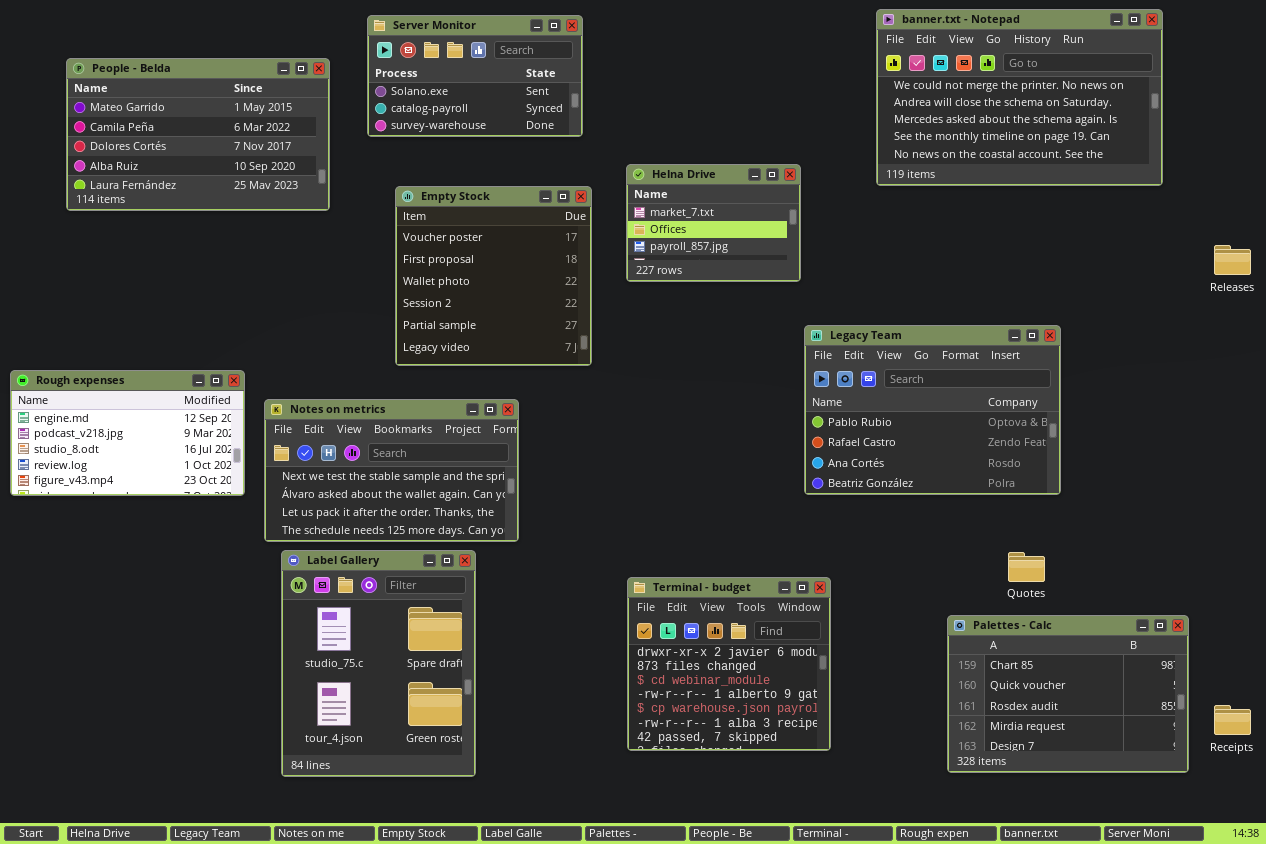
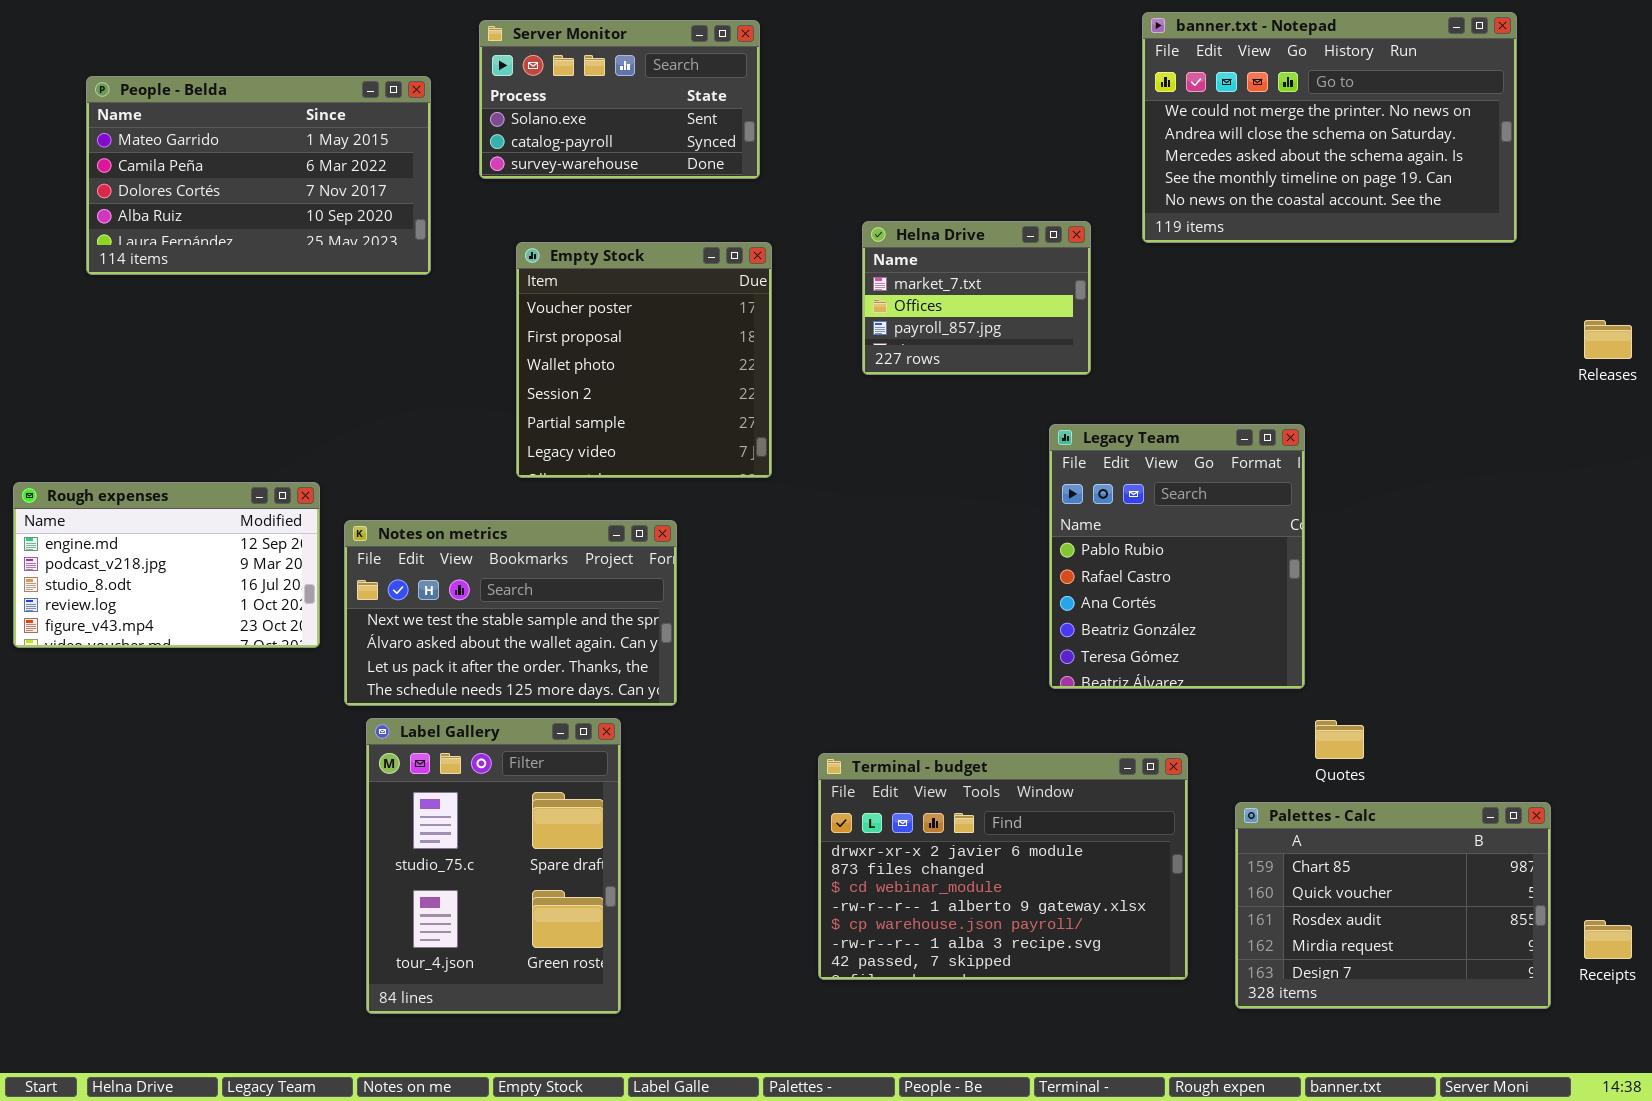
Helna Drive: [626,164,801,282] -> [862,221,1091,375], moved
Legacy Team: [804,325,1061,495] -> [1049,424,1305,689], resized
Terminal - budget: [627,577,831,751] -> [818,753,1188,980], resized

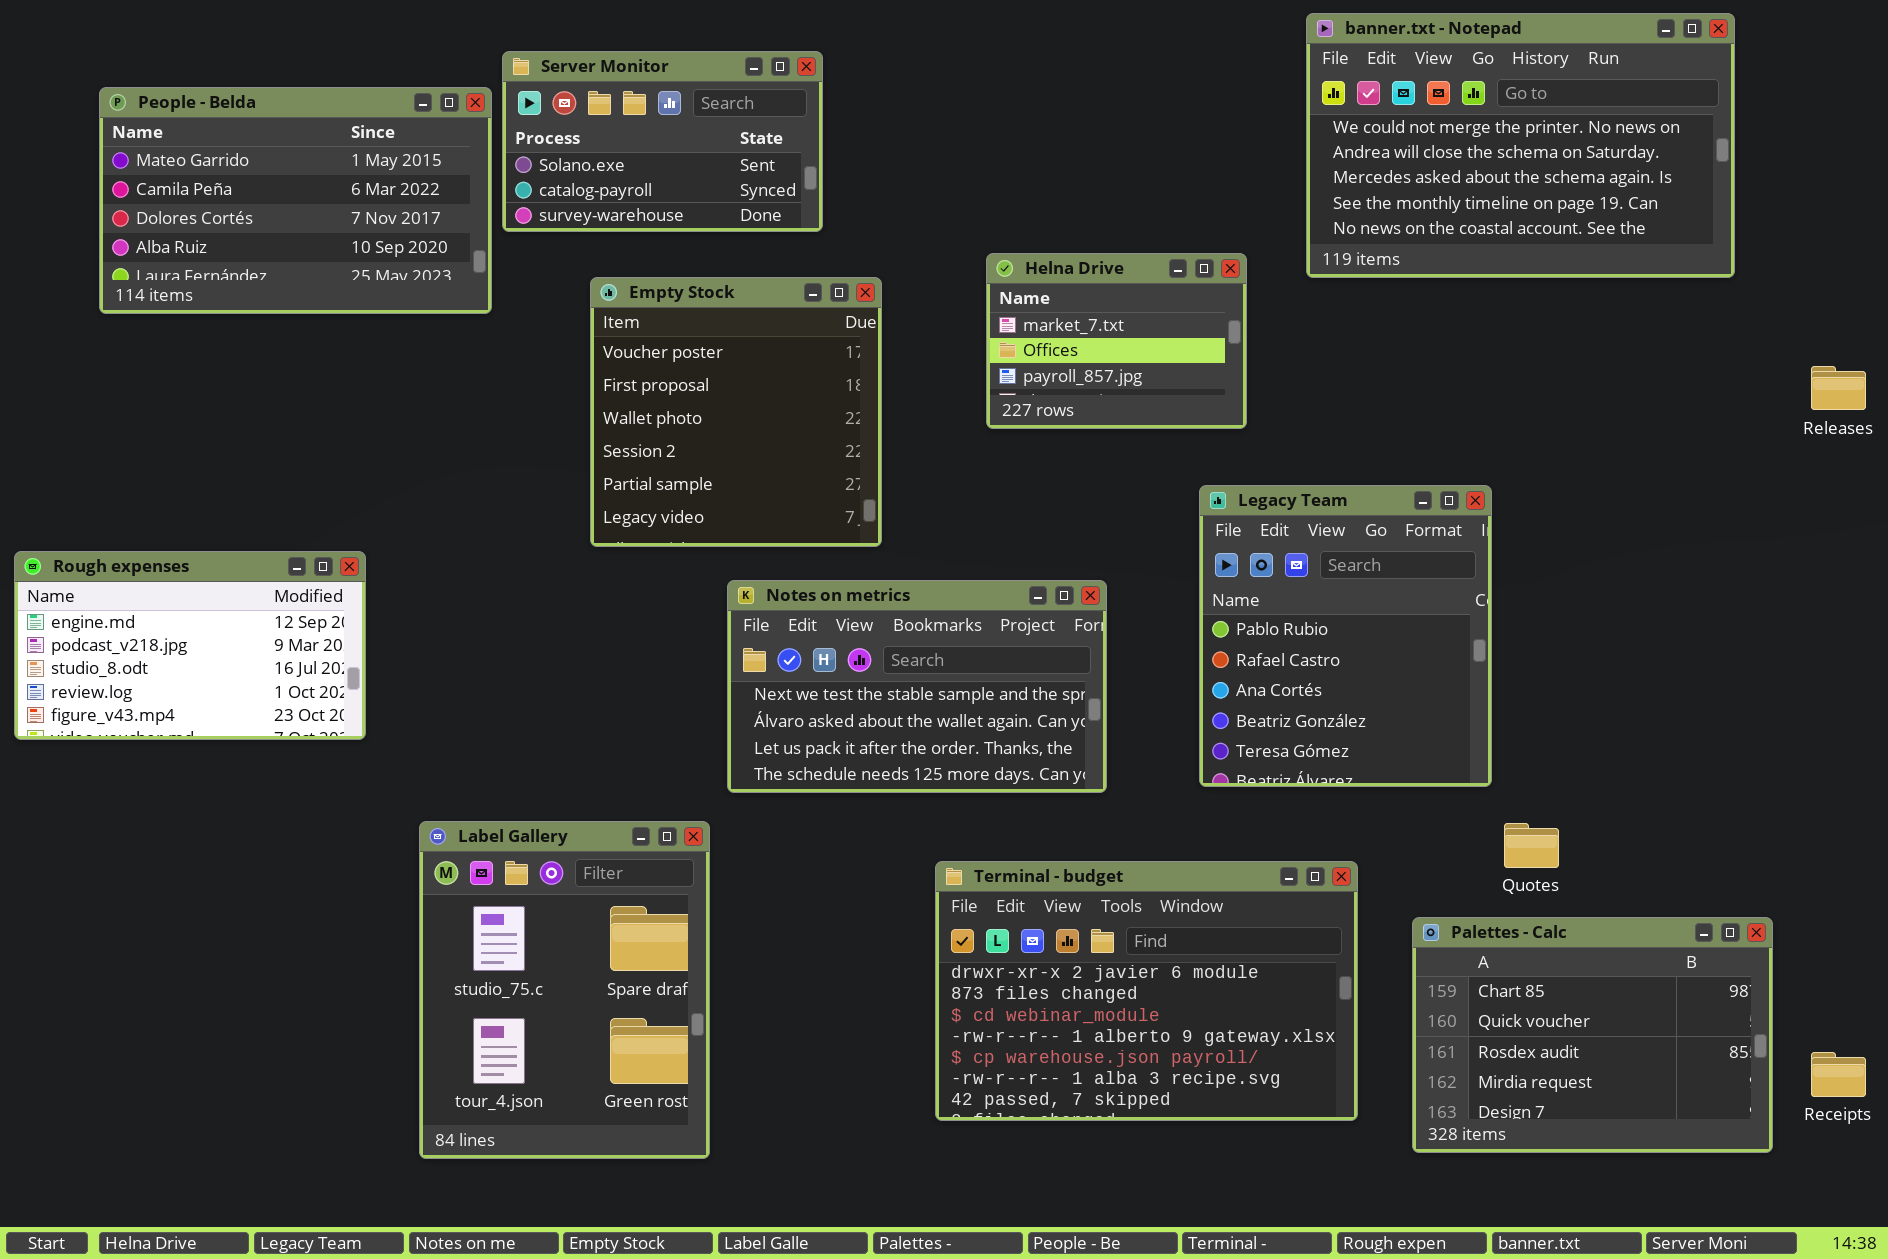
Server Monitor: [479,20,760,179] -> [502,51,823,232], moved
Notes on metrics: [344,520,677,706] -> [727,580,1107,793], moved

